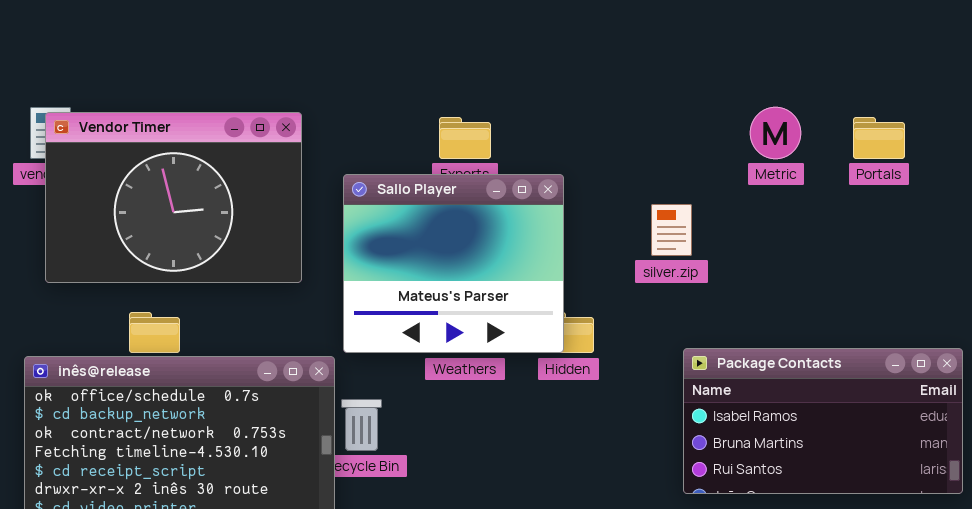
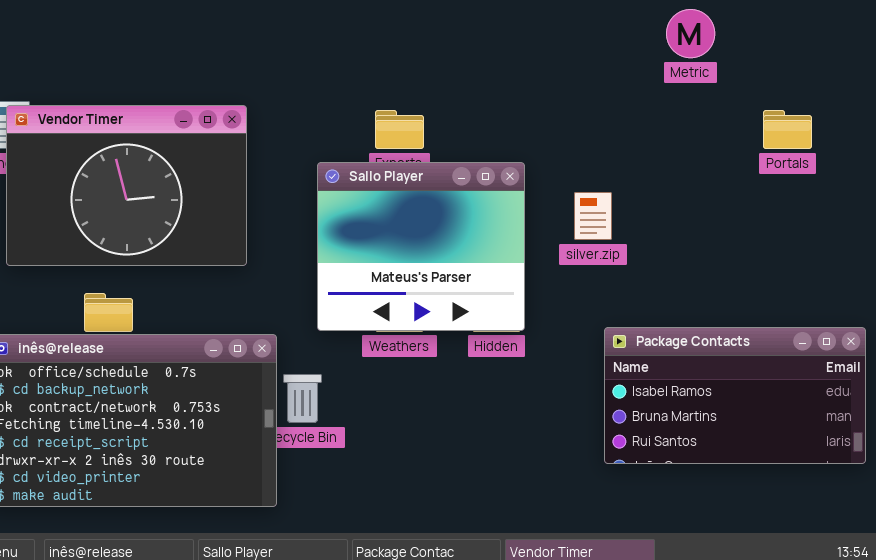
Metric: [750,107,801,159] -> [666,9,715,58], moved
Sallo Player: [343,174,564,353] -> [317,162,525,331], moved

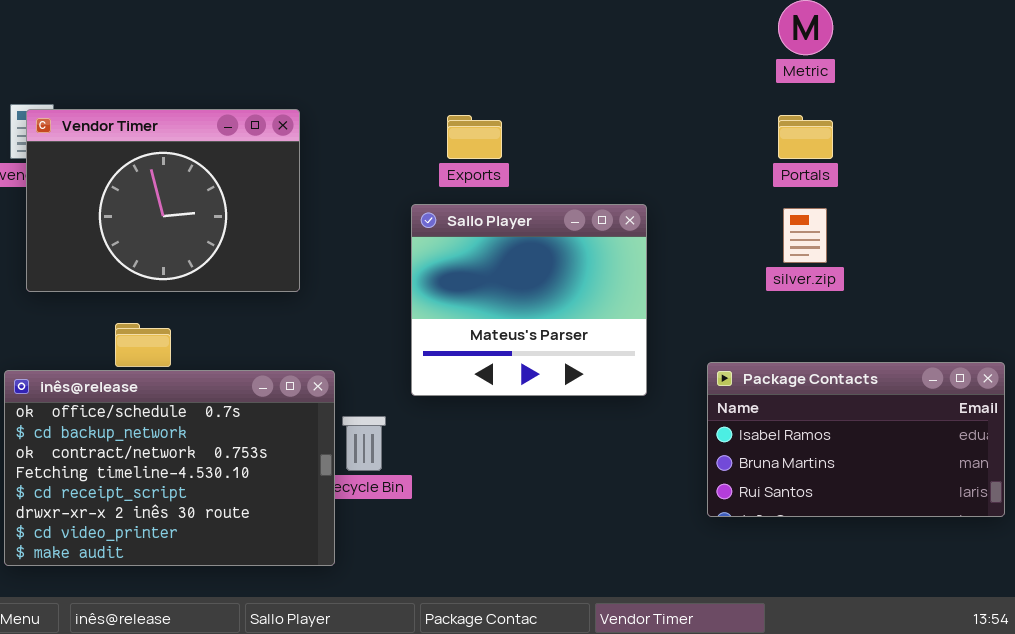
Portals: [763,110,812,149] -> [778,115,833,159], moved
Sallo Player: [317,162,525,331] -> [411,204,647,396], moved
silver.zip: [574,192,612,240] -> [783,208,827,263], moved

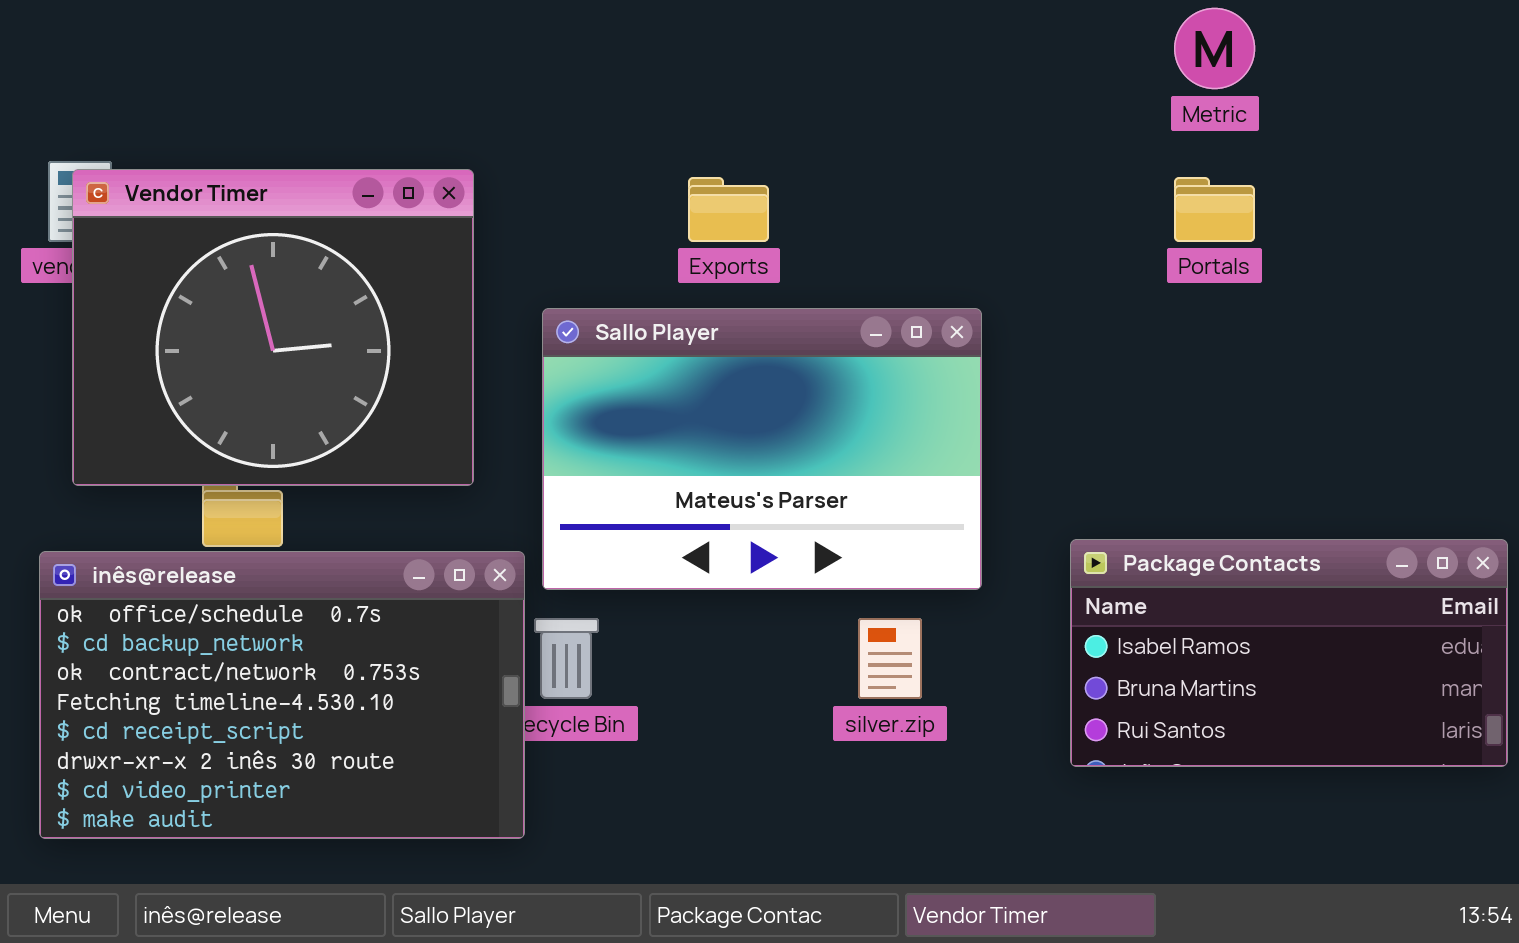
Vendor Timer: [26,109,300,292] -> [72,169,474,486], resized
Sallo Player: [411,204,647,396] -> [542,308,982,590], resized
silver.zip: [783,208,827,263] -> [858,618,922,699], moved

